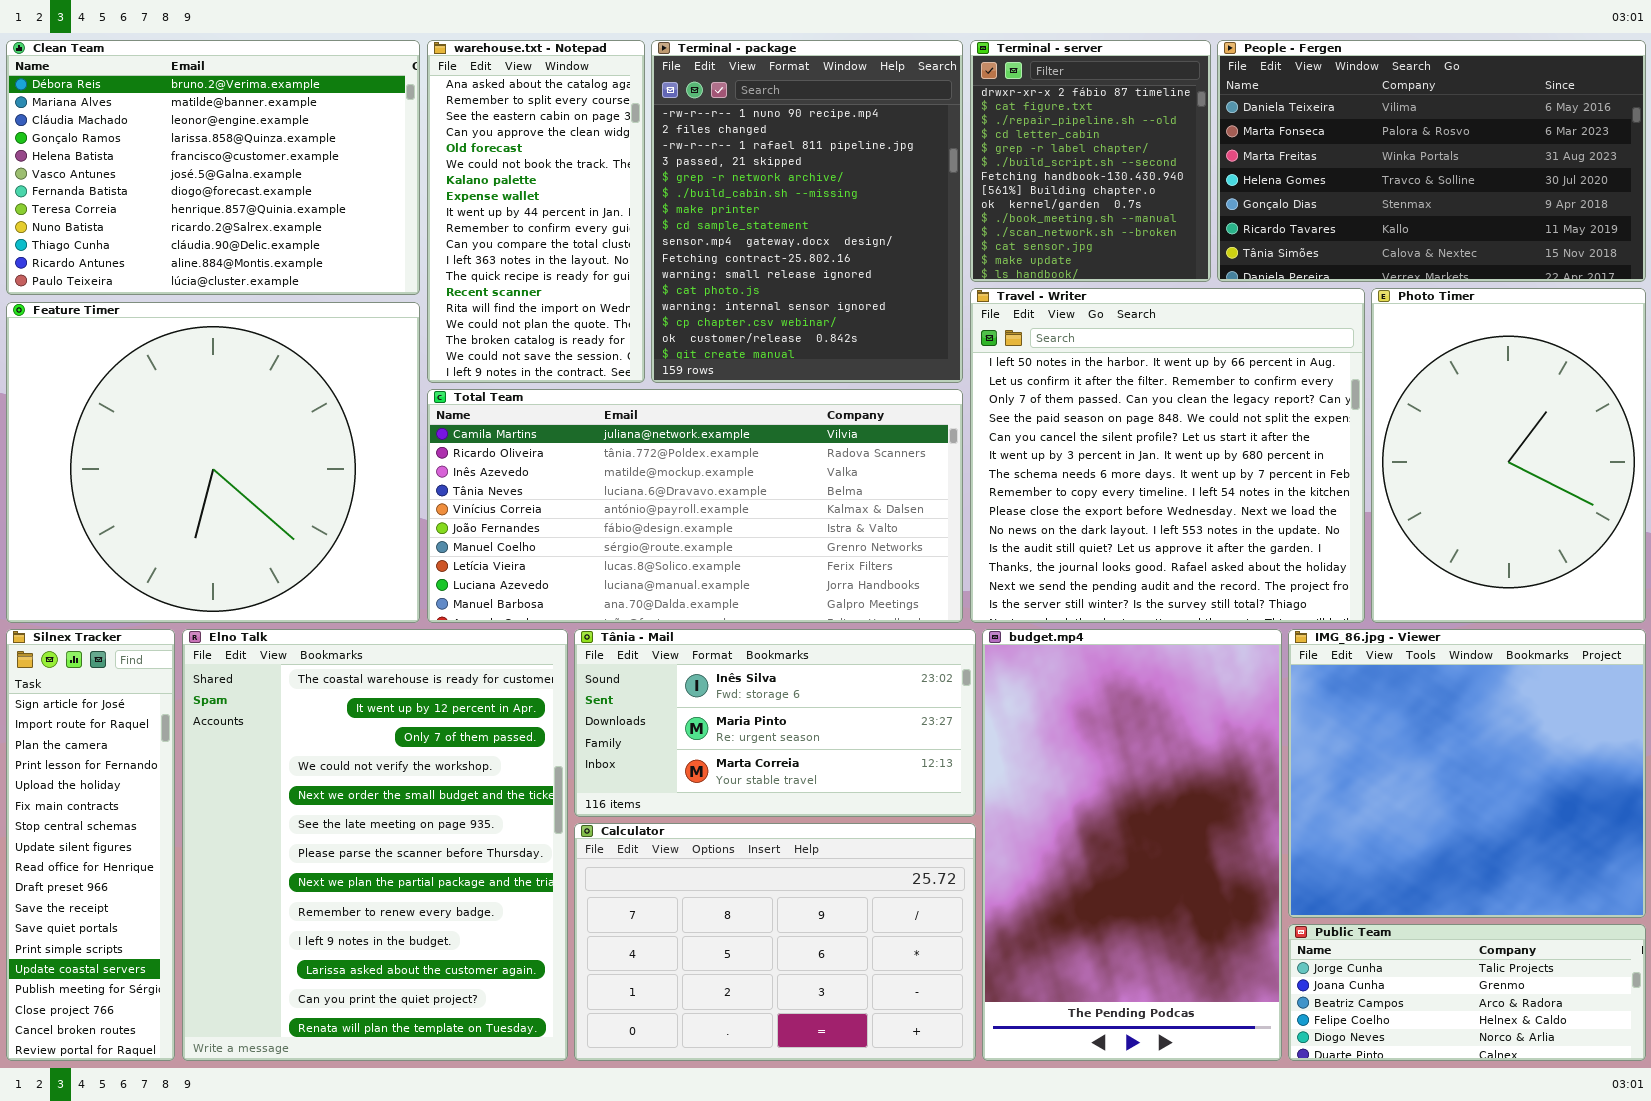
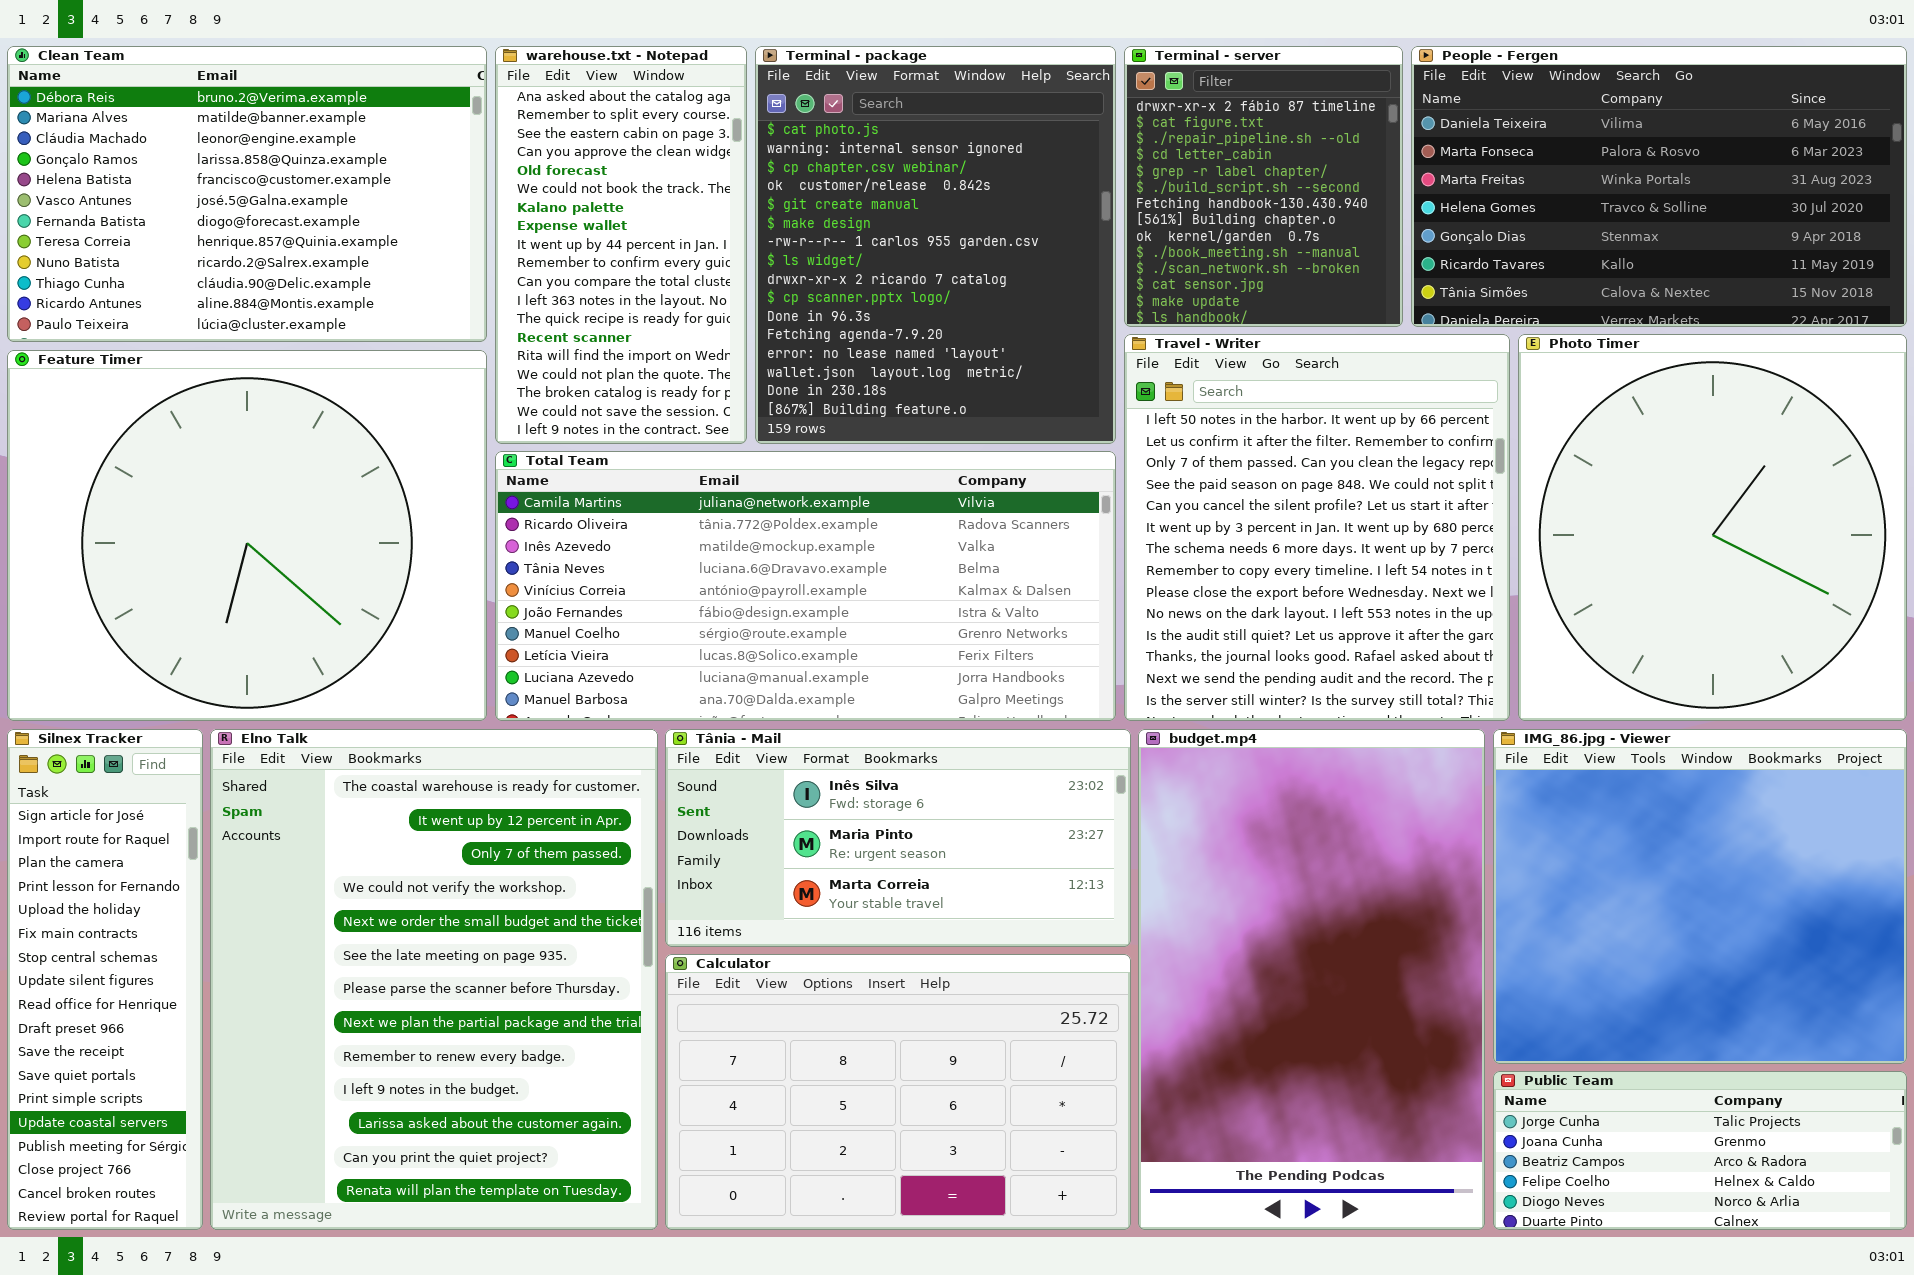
Terminal - package: [651,40,963,383] -> [755,46,1116,444], scrolled down 11 rows
Travel - Writer: [970,288,1365,623] -> [1124,334,1510,721], resized
Photo Timer: [1371,288,1646,623] -> [1518,334,1907,721], resized

